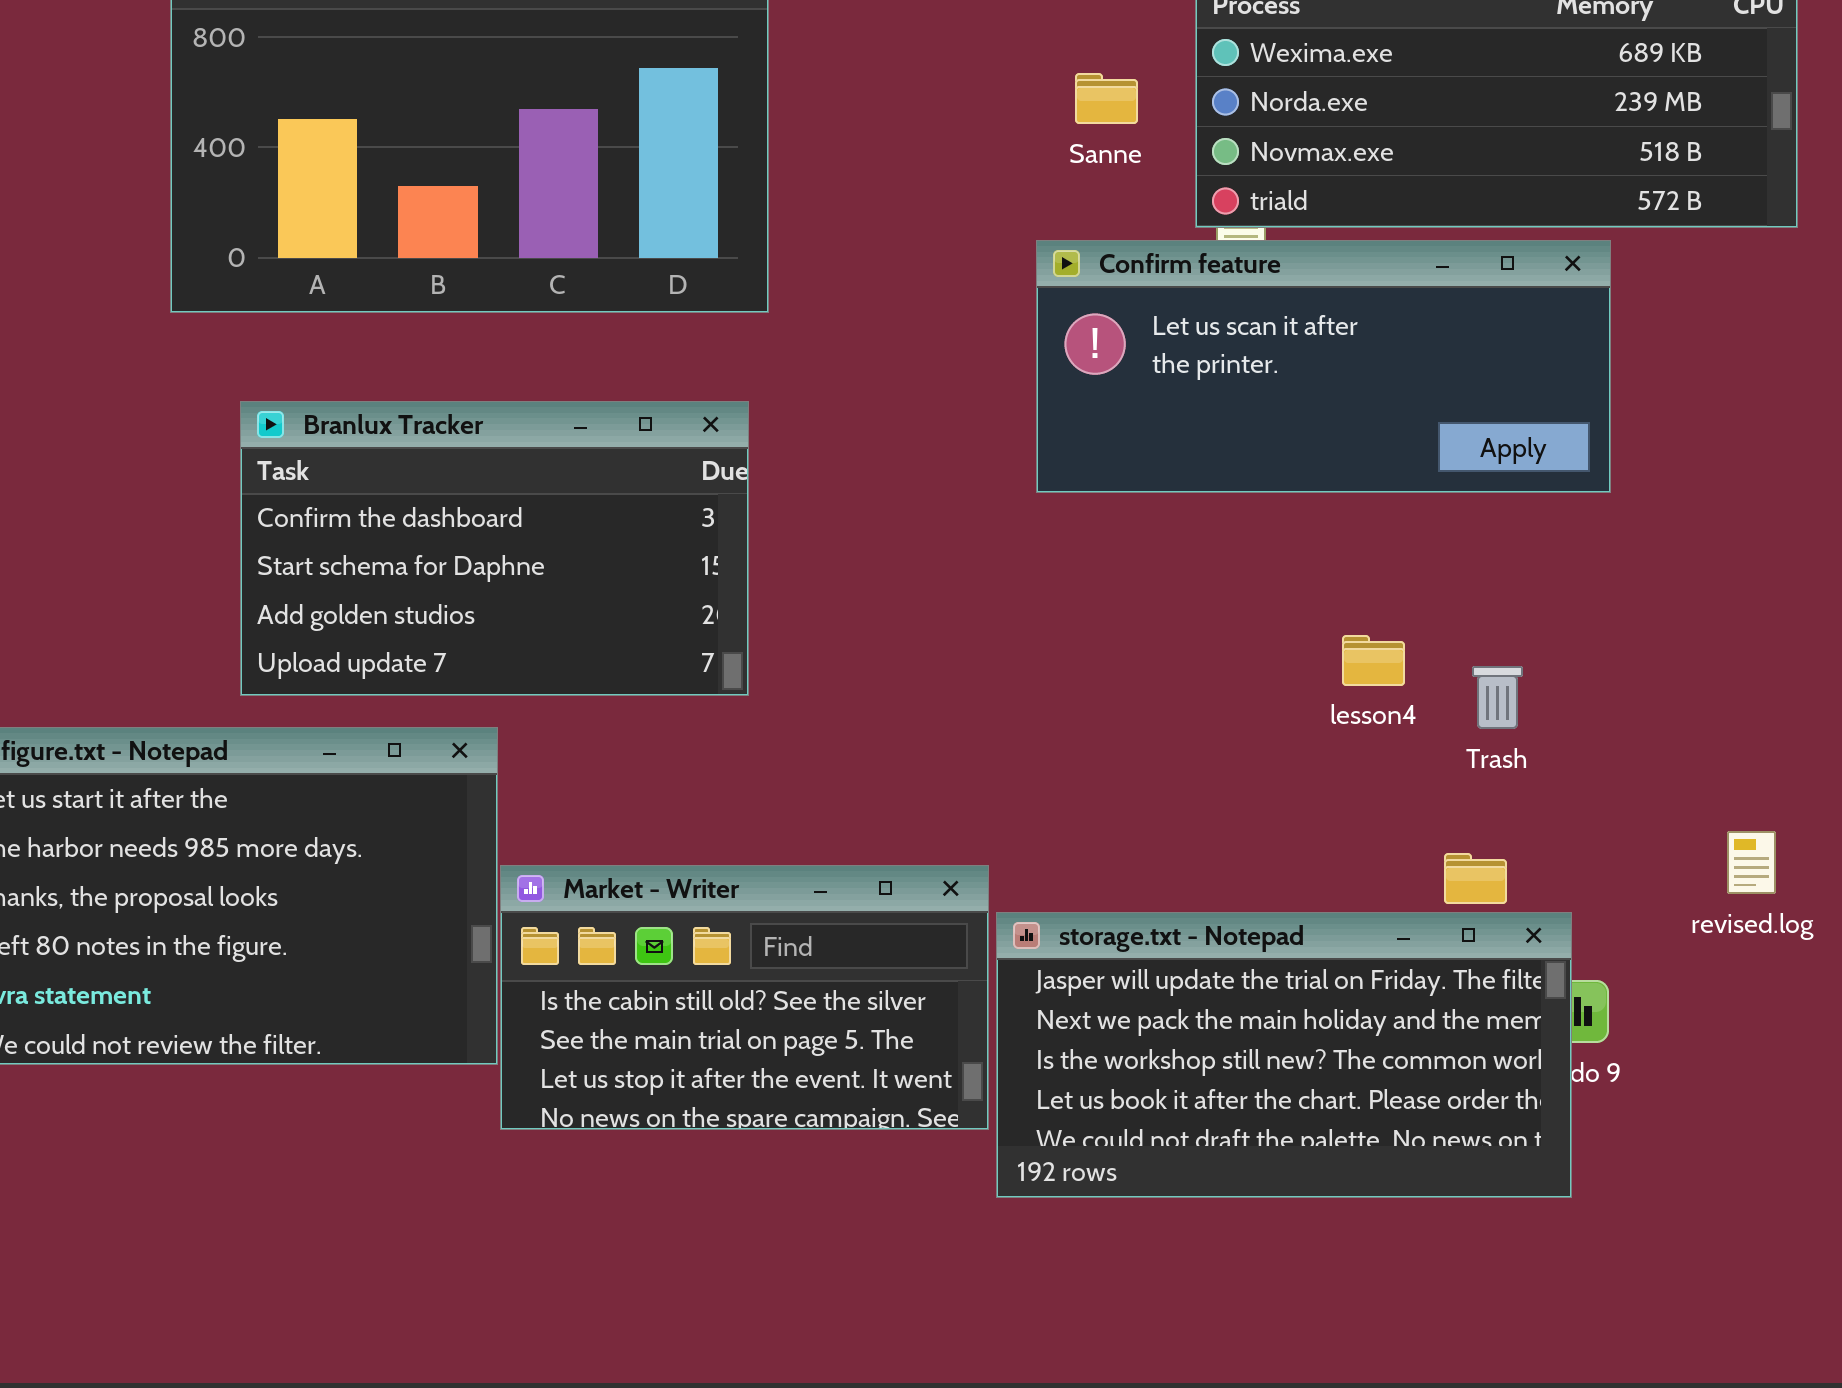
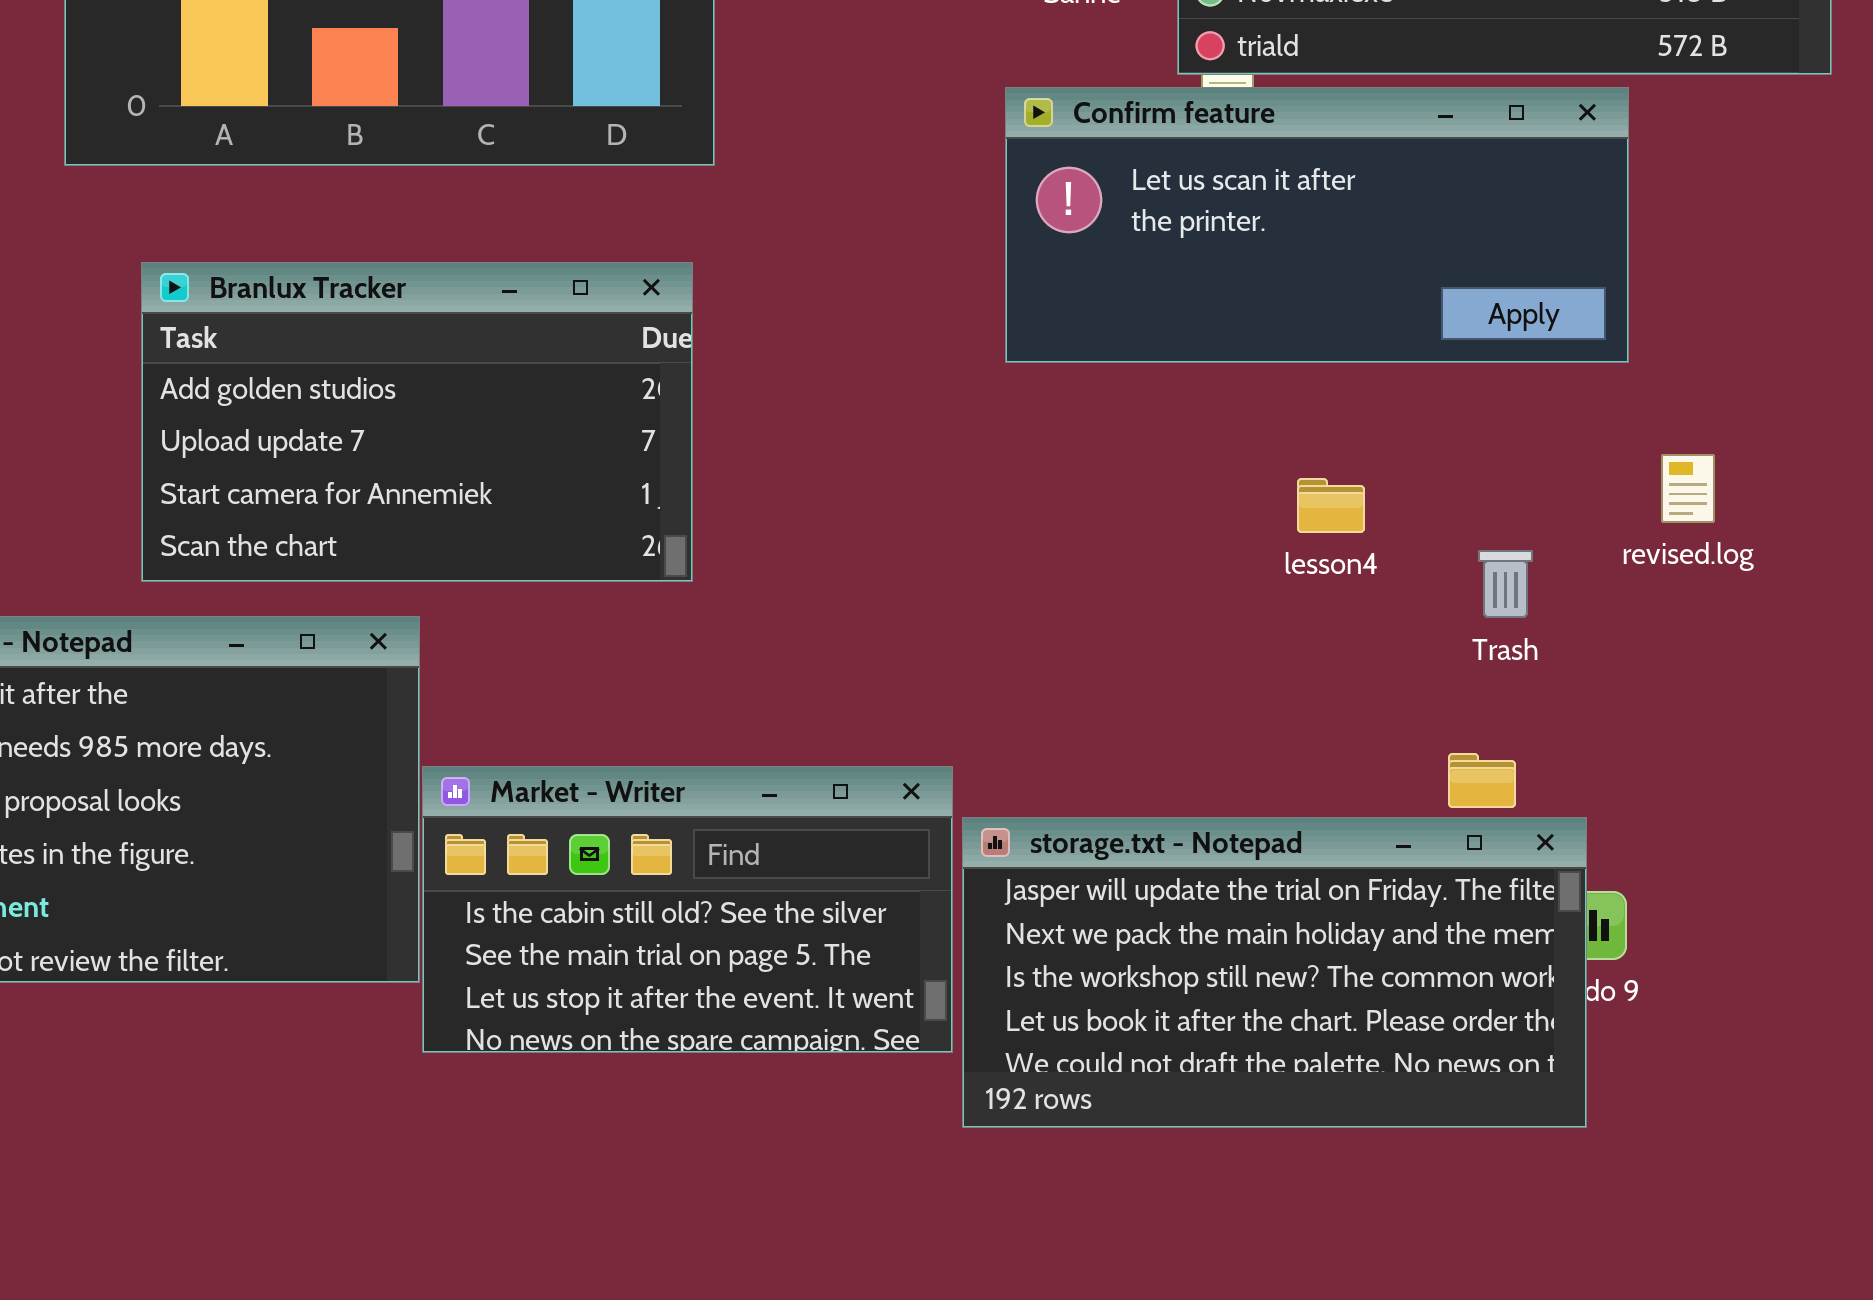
Branlux Tracker: [240,401,749,696] -> [141,262,693,582], scrolled down 2 rows
lesson4: [1342,635,1405,686] -> [1297,478,1365,533], moved
revised.log: [1727,831,1776,894] -> [1661,454,1715,523], moved

